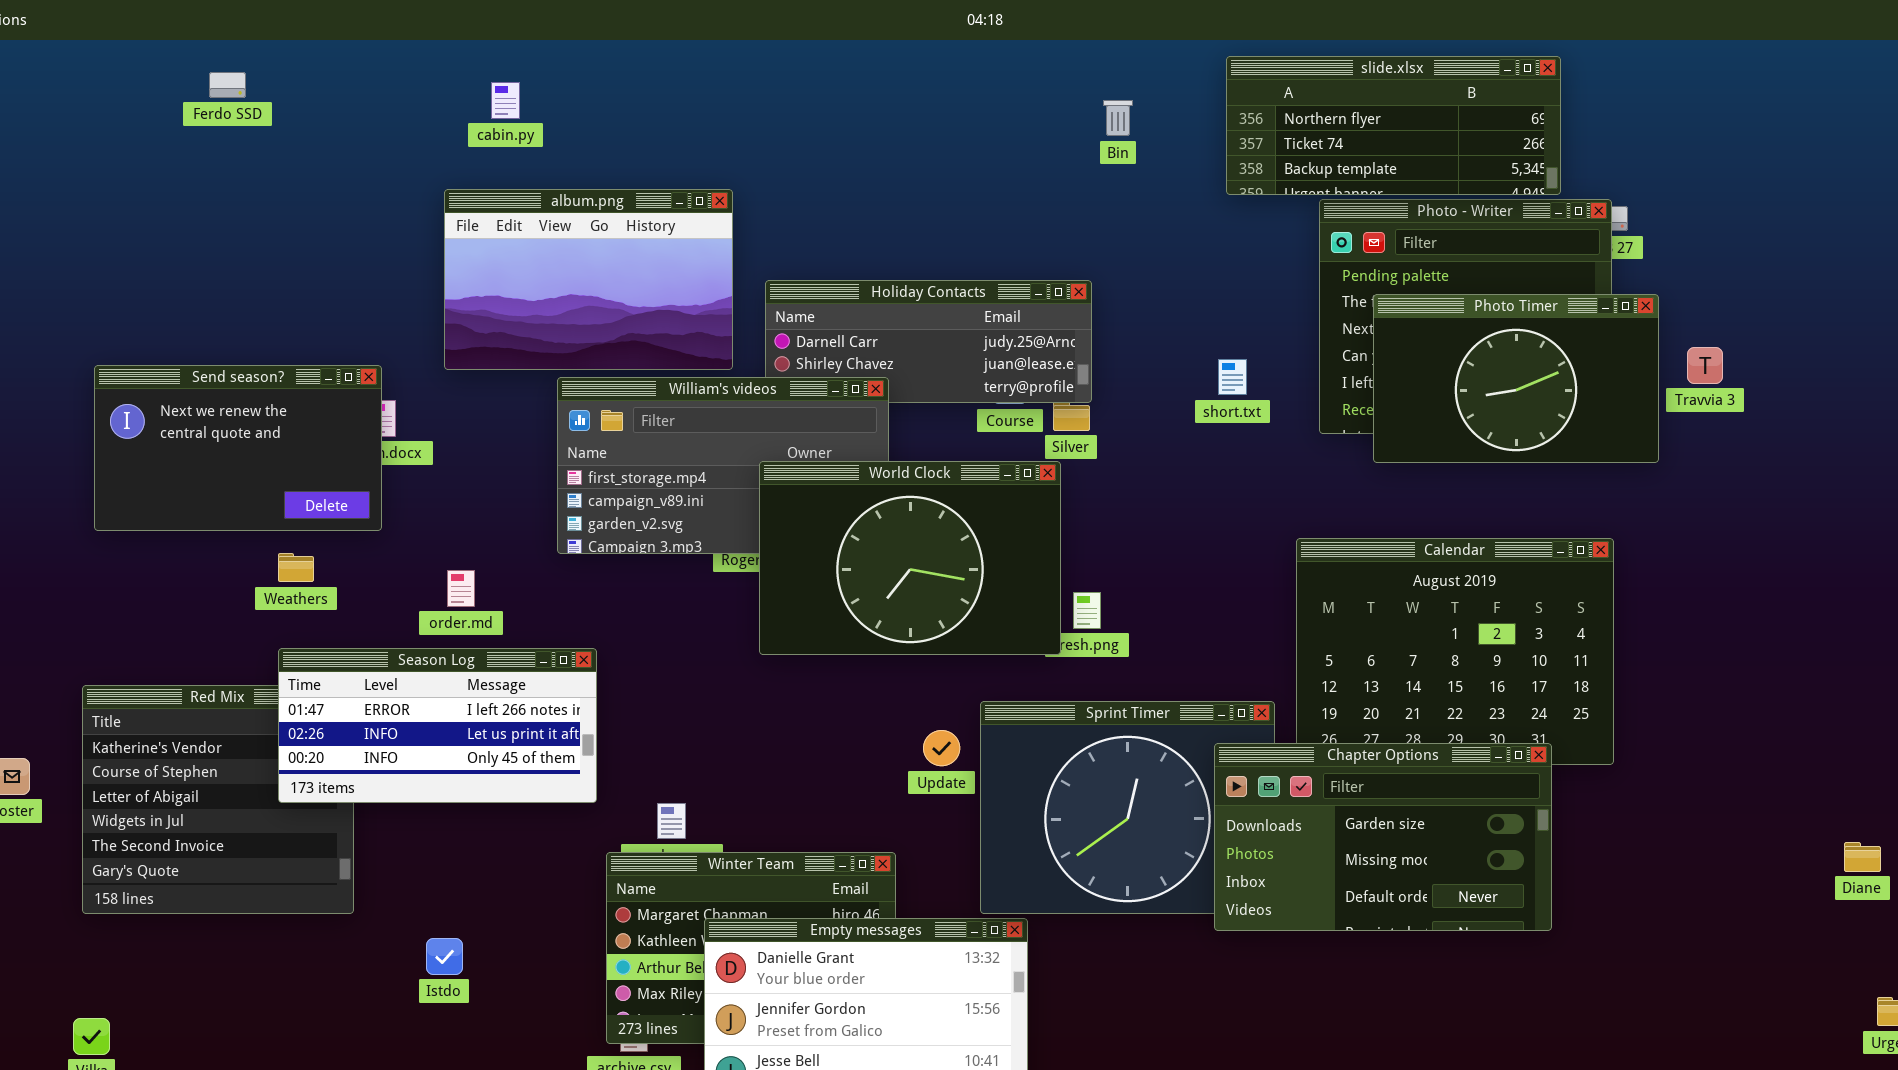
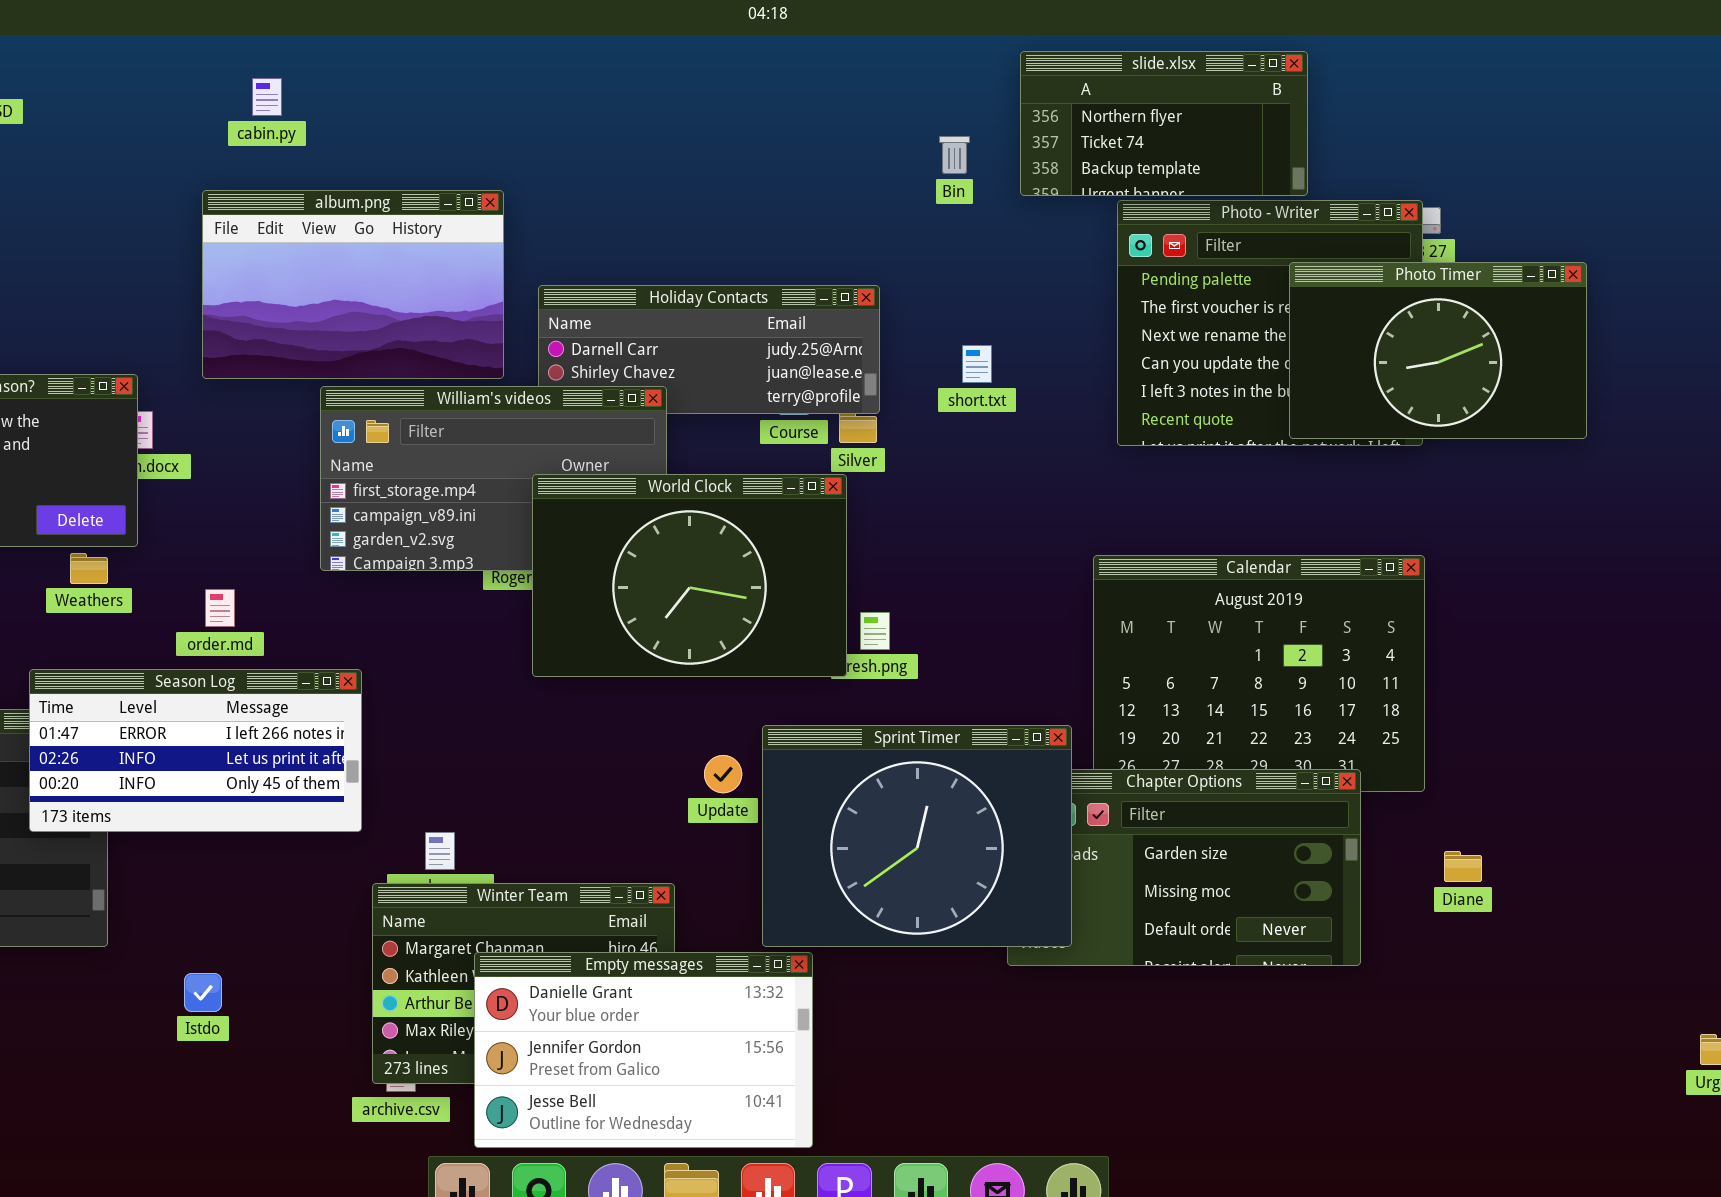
slide.xlsx: [1226,56,1561,195] -> [1020,51,1308,196], resized
Bin: [1103,100,1133,136] -> [939,136,970,174], moved
Photo Timer: [1373,294,1659,463] -> [1289,262,1587,439], moved
short.txt: [1218,359,1247,395] -> [962,345,992,383], moved
Weathers: [278,553,314,582] -> [70,553,108,584], moved
Sprint Timer: [980,701,1275,914] -> [762,725,1072,947], raised
Diane: [1844,842,1881,872] -> [1444,851,1482,882], moved

